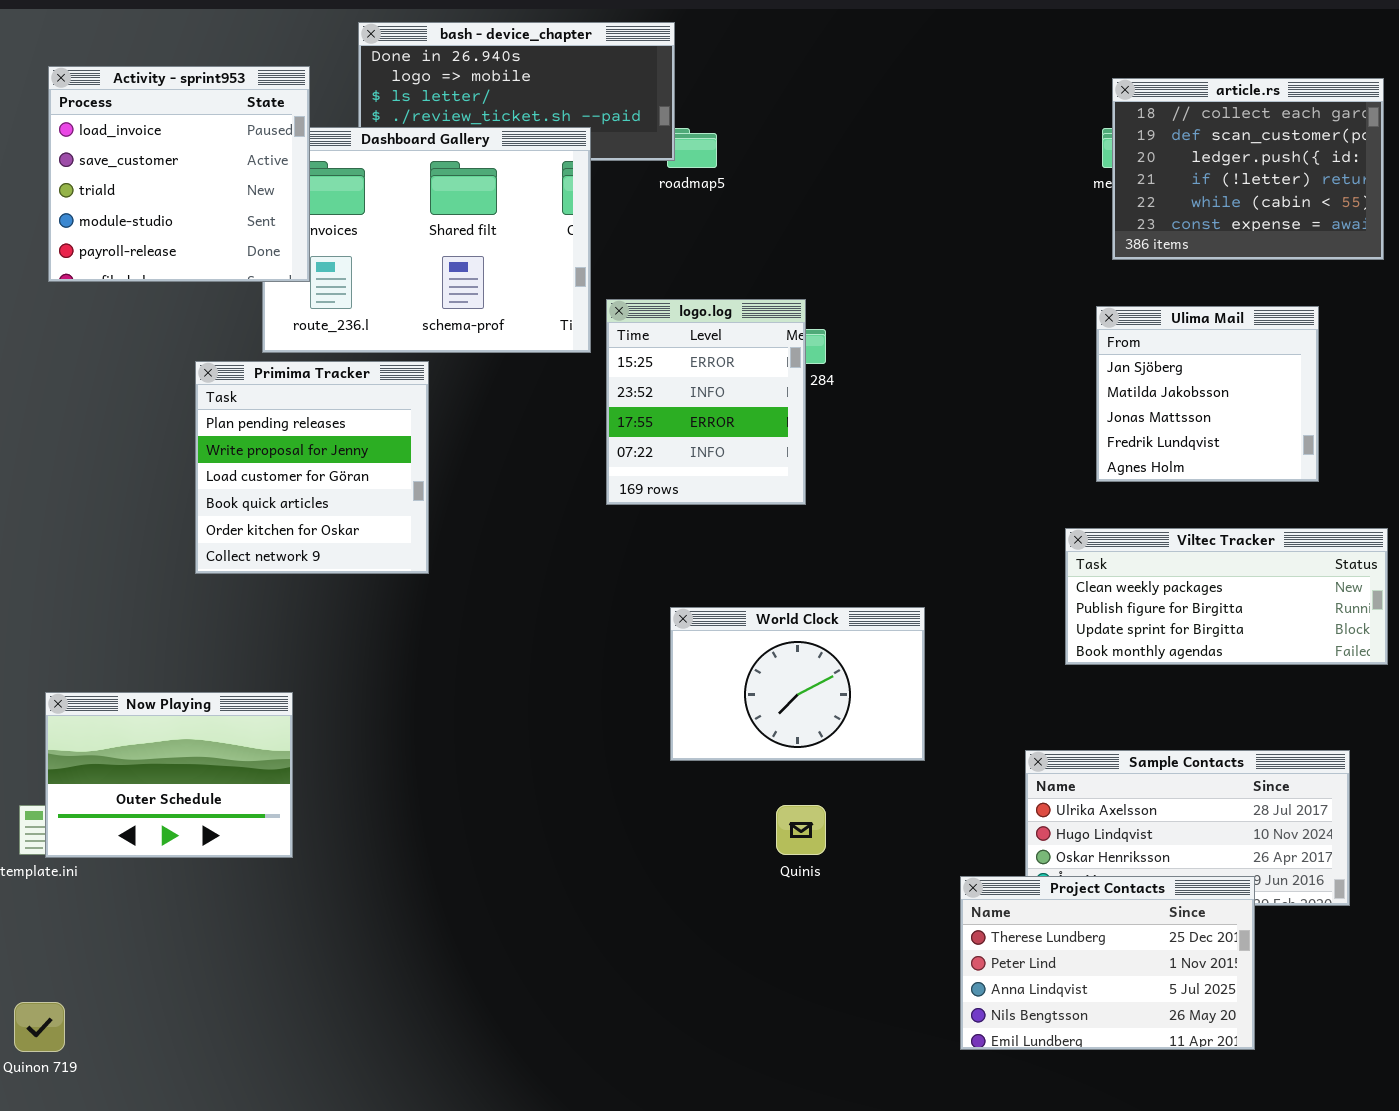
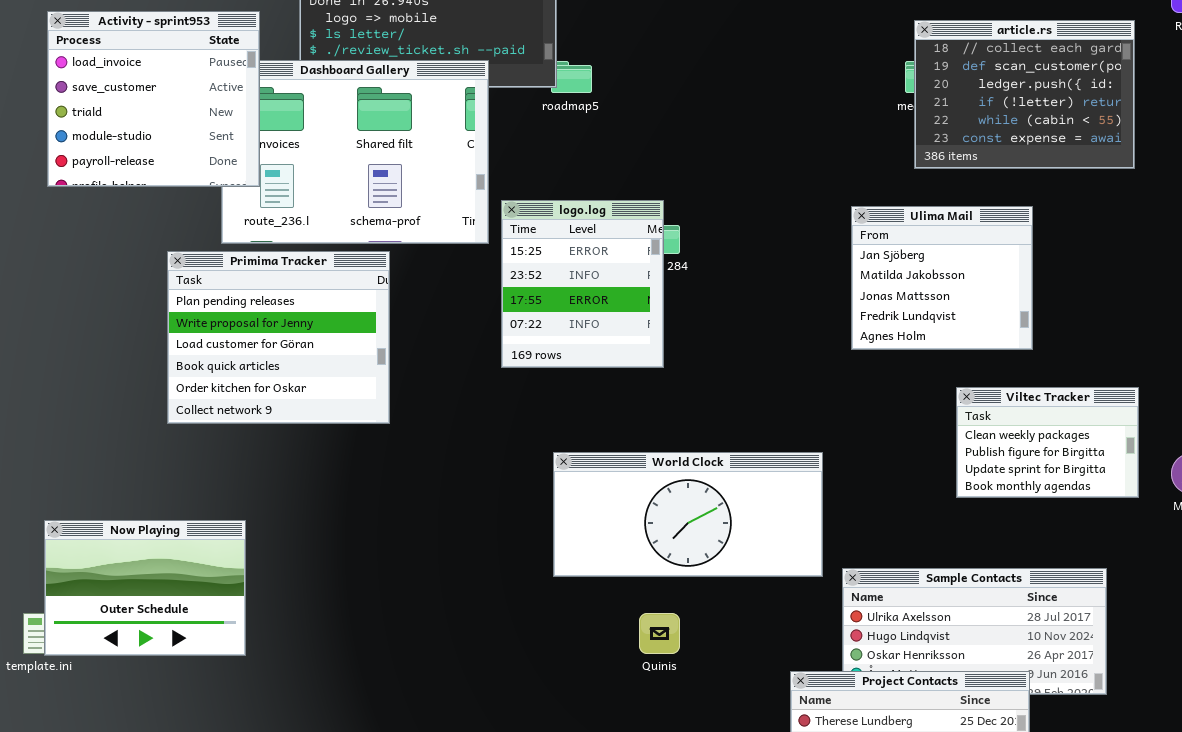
Ulima Mail: [1096,306,1319,482] -> [851,206,1033,350], moved
Primima Tracker: [195,361,429,574] -> [167,251,390,424], resized
Viltec Tracker: [1065,528,1388,665] -> [956,387,1139,498], resized
World Clock: [670,607,925,761] -> [553,452,823,577], resized

